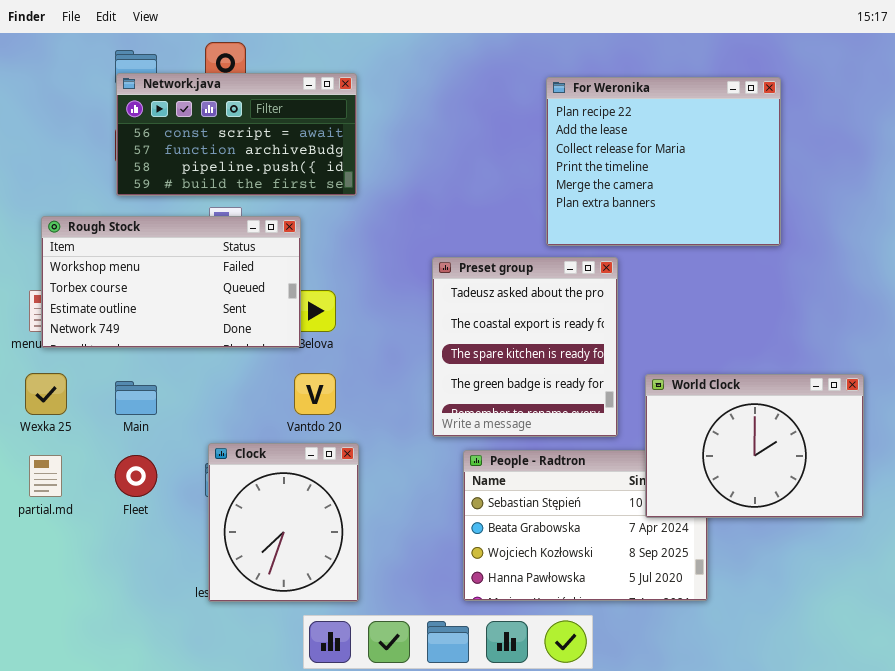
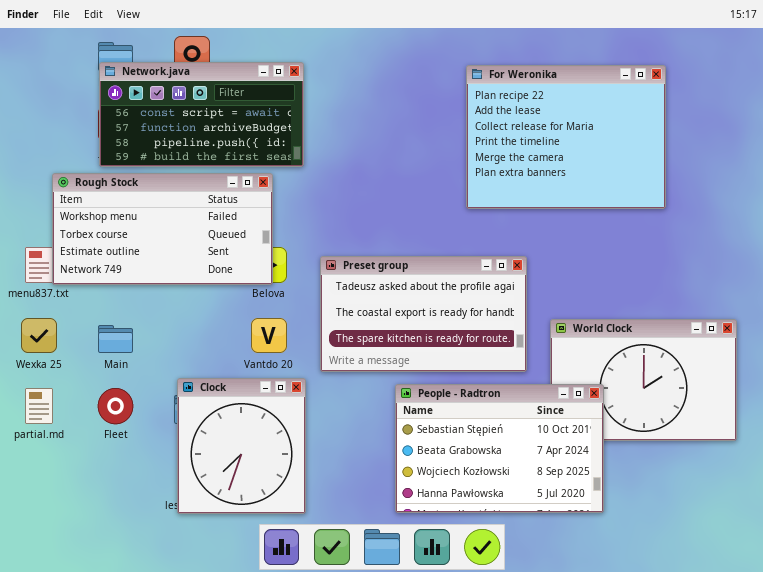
Rough Stock: [41,216,301,348] -> [52,173,273,285], moved
Preset group: [432,257,618,437] -> [320,256,527,372], resized
People - Radtron: [463,450,708,601] -> [395,384,604,513], raised

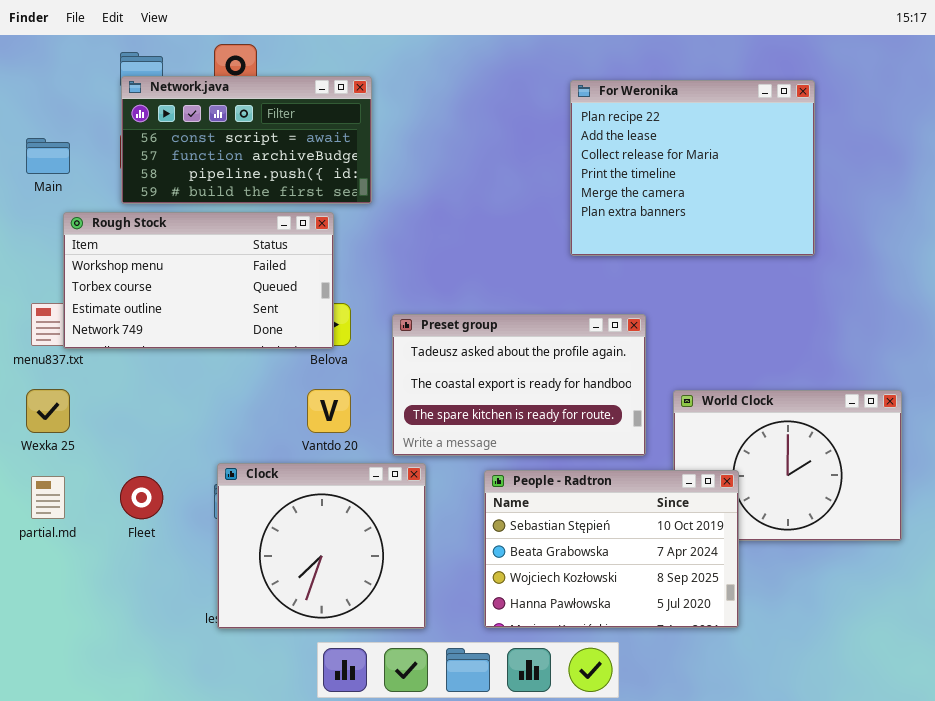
Main: [98,325,133,353] -> [26,138,70,174], moved
Clock: [177,378,306,514] -> [217,463,426,629], resized

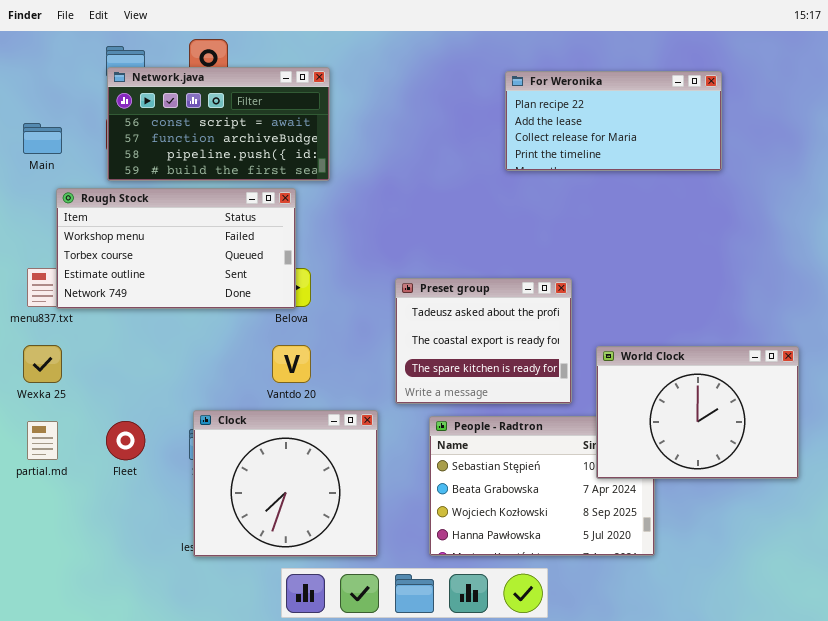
For Weronika: [570,80,815,256] -> [505,71,722,171], resized
Preset group: [392,314,646,456] -> [395,278,572,404], resized
World Clock: [673,390,902,541] -> [596,346,799,479], raised

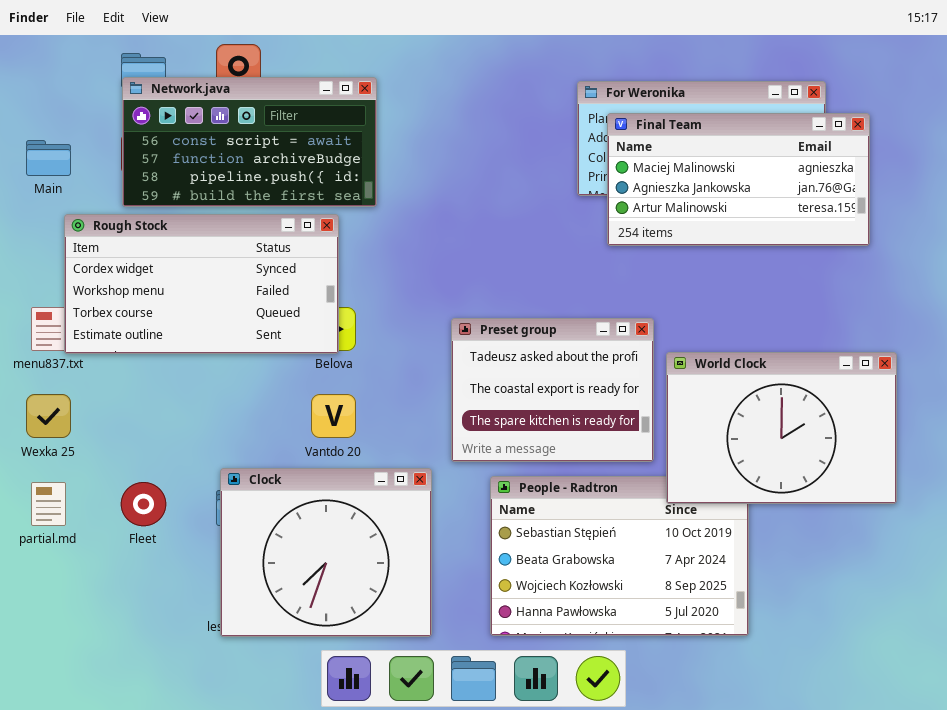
Final Team: none -> [607,113,870,246], opened
Rough Stock: [56,188,296,309] -> [64,214,339,354], scrolled up 1 row
World Clock: [596,346,799,479] -> [666,352,897,504], moved

